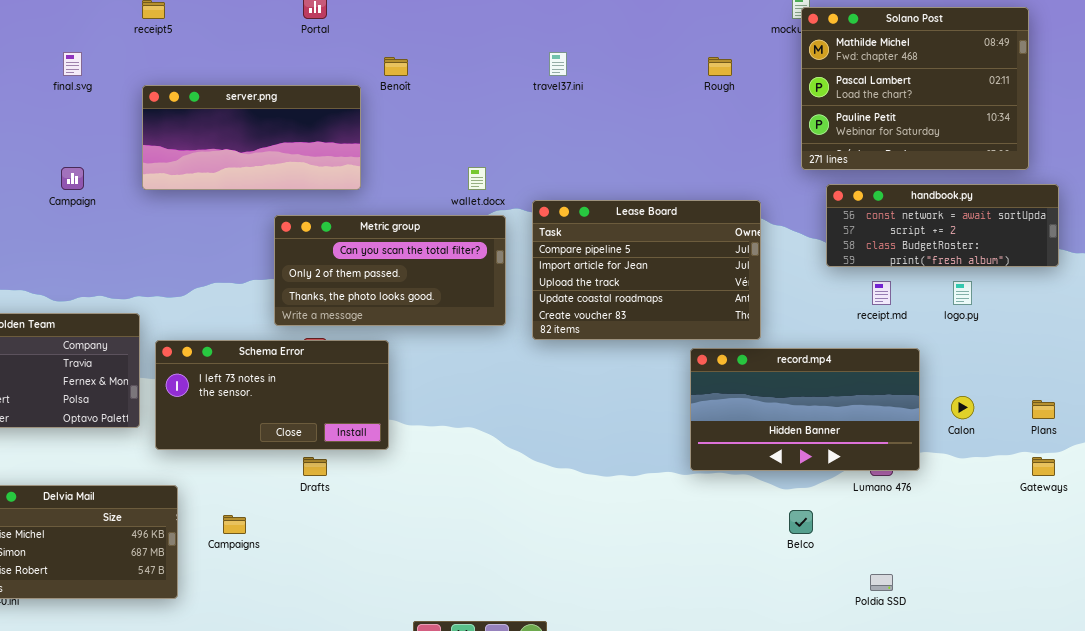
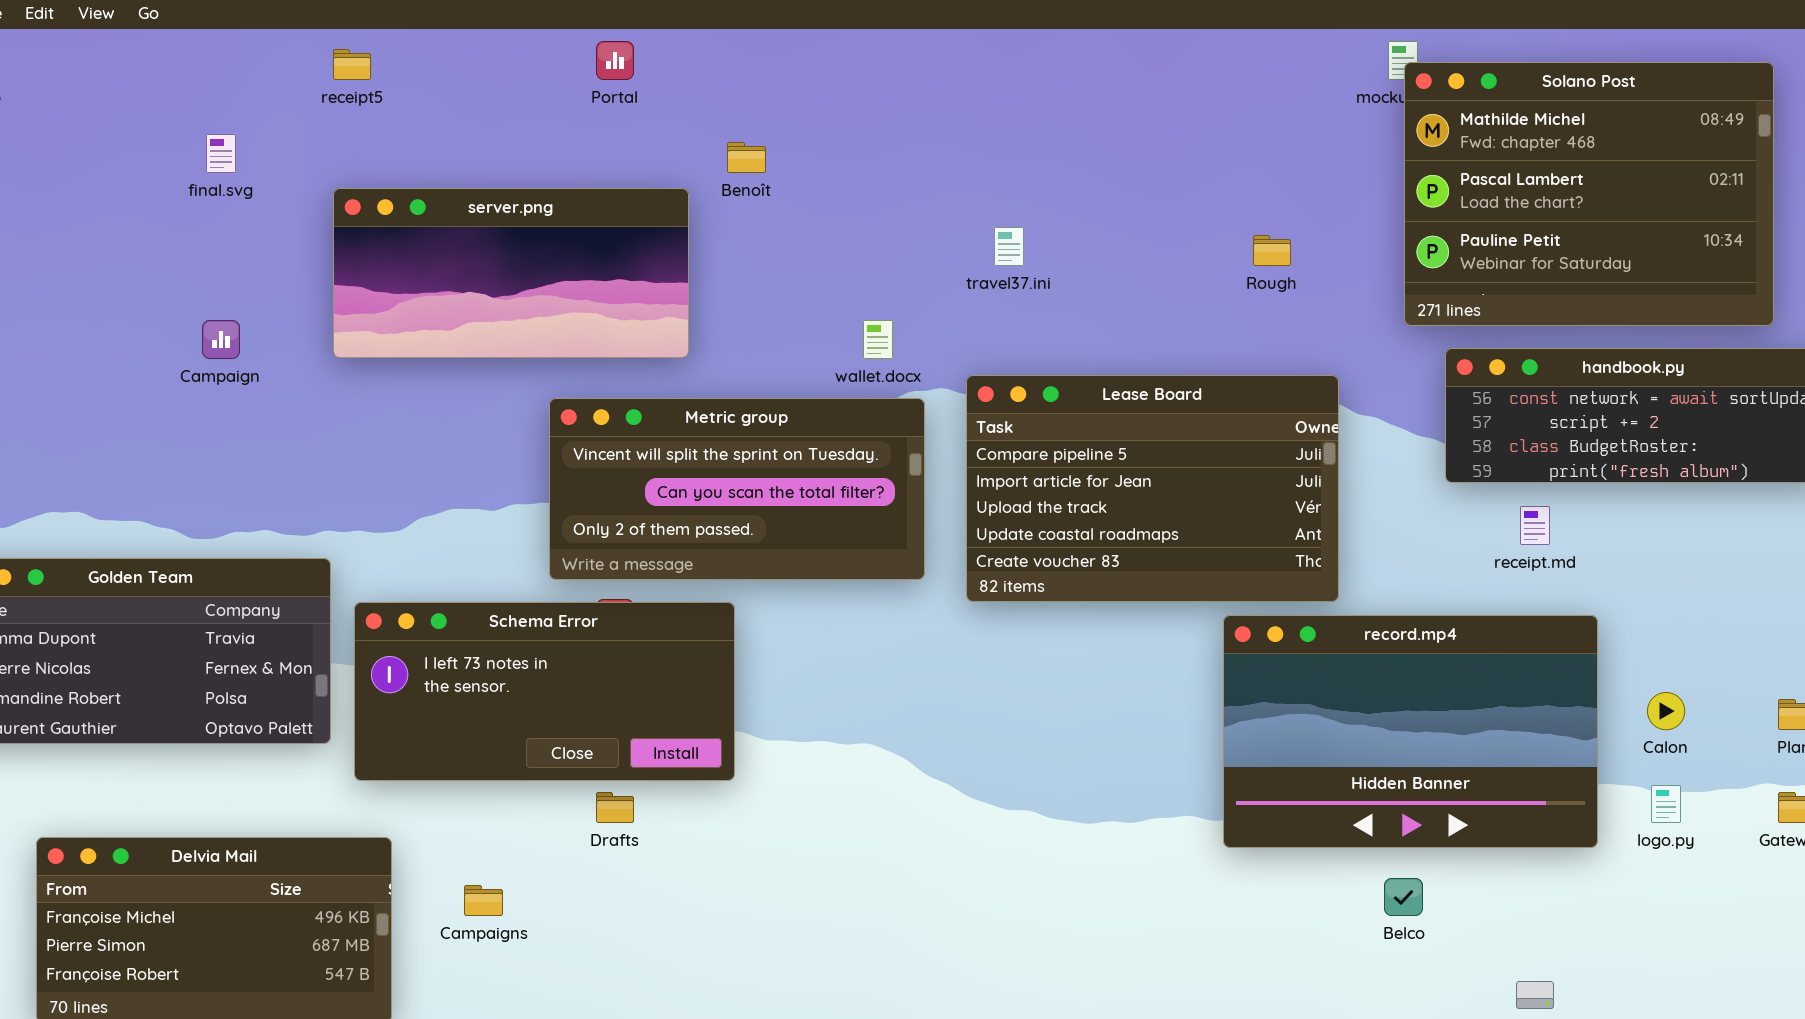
travel37.ini: [549,52,567,76] -> [994,227,1024,266], moved
Rough: [708,57,732,76] -> [1253,235,1291,266], moved
Metric group: [274,215,506,326] -> [549,398,925,580], scrolled up 1 row
logo.py: [953,281,972,305] -> [1651,785,1681,823], moved
record.mp4: [690,348,920,471] -> [1223,615,1598,848], resized

